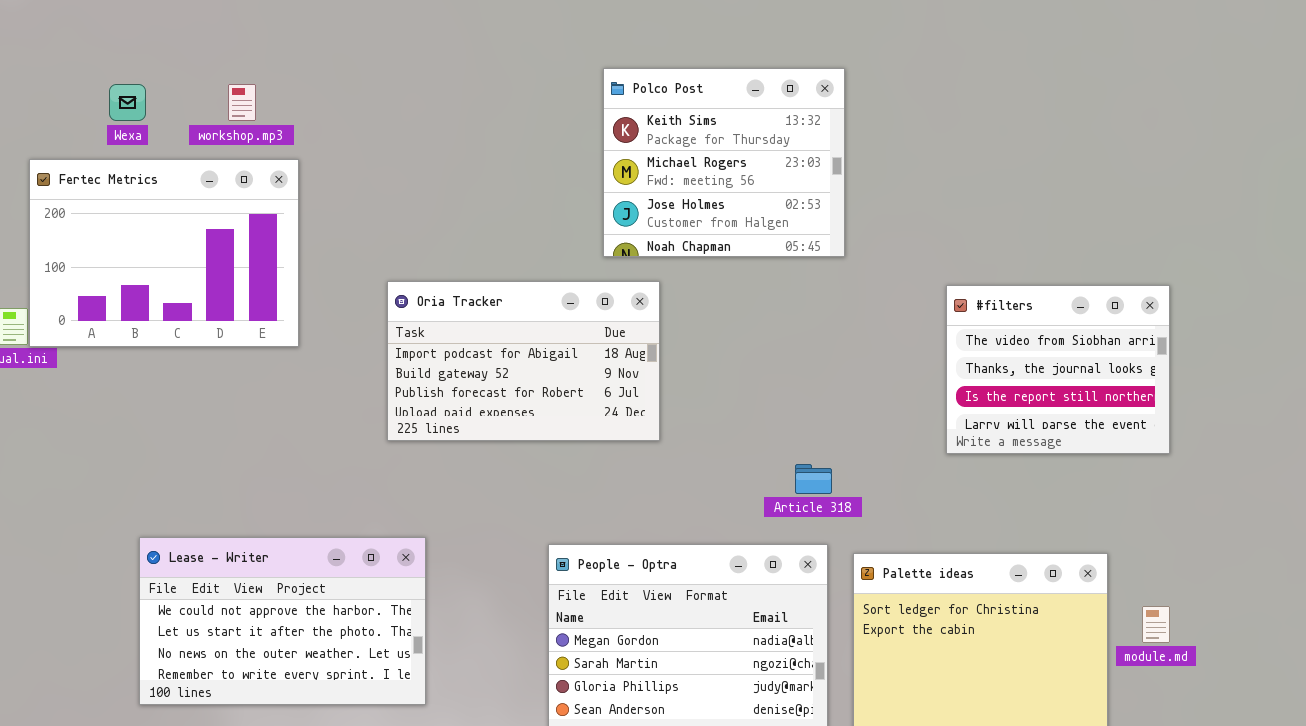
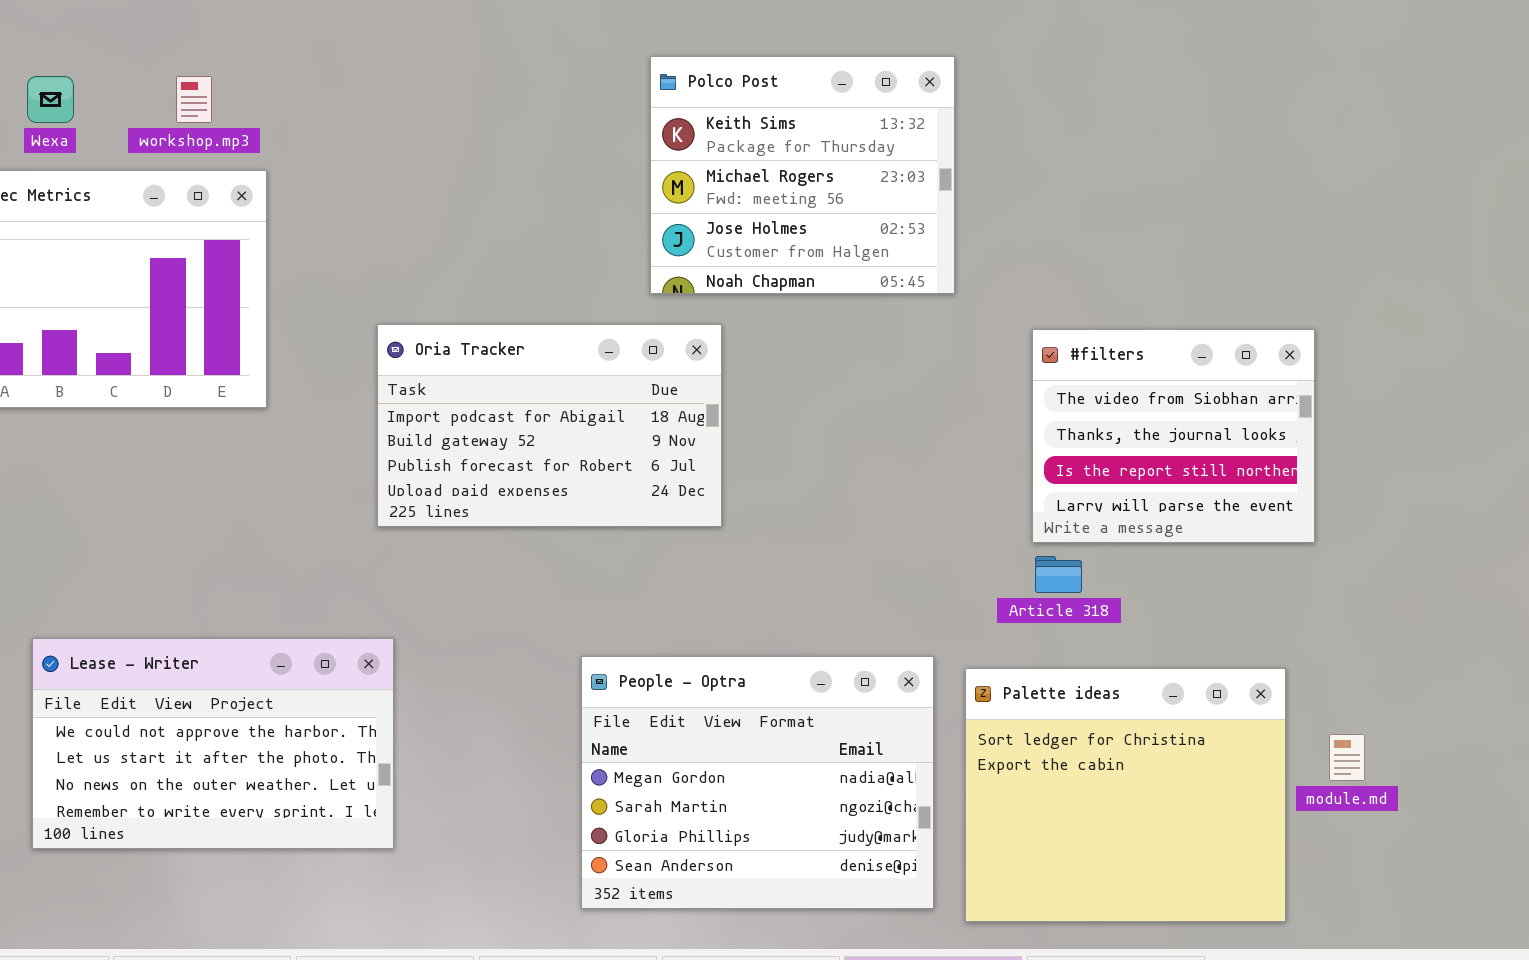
#filters: [946,285,1170,454] -> [1032,329,1315,543], moved
Article 318: [795,464,832,494] -> [1035,556,1082,593], moved
Lease - Writer: [139,537,426,705] -> [32,638,394,849], moved

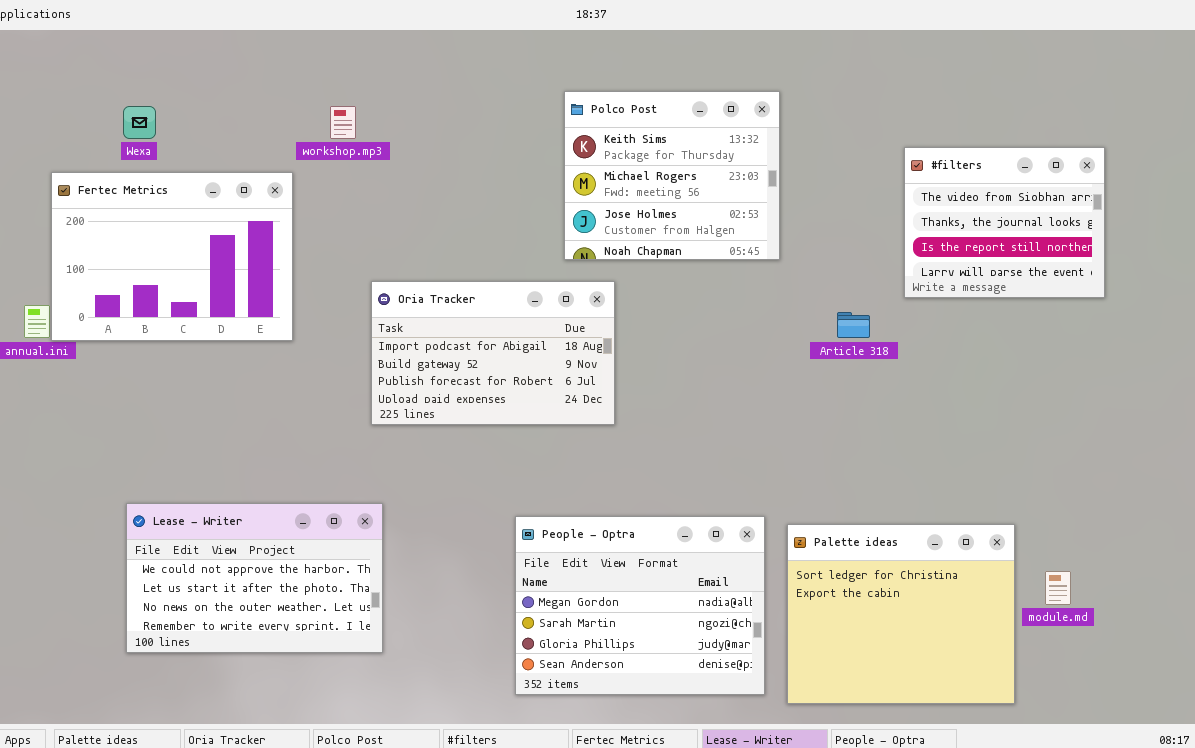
workshop.mp3: [176,76,212,123] -> [330,106,356,139], moved
#filters: [1032,329,1315,543] -> [904,147,1105,298], moved
Article 318: [1035,556,1082,593] -> [837,312,870,338], moved

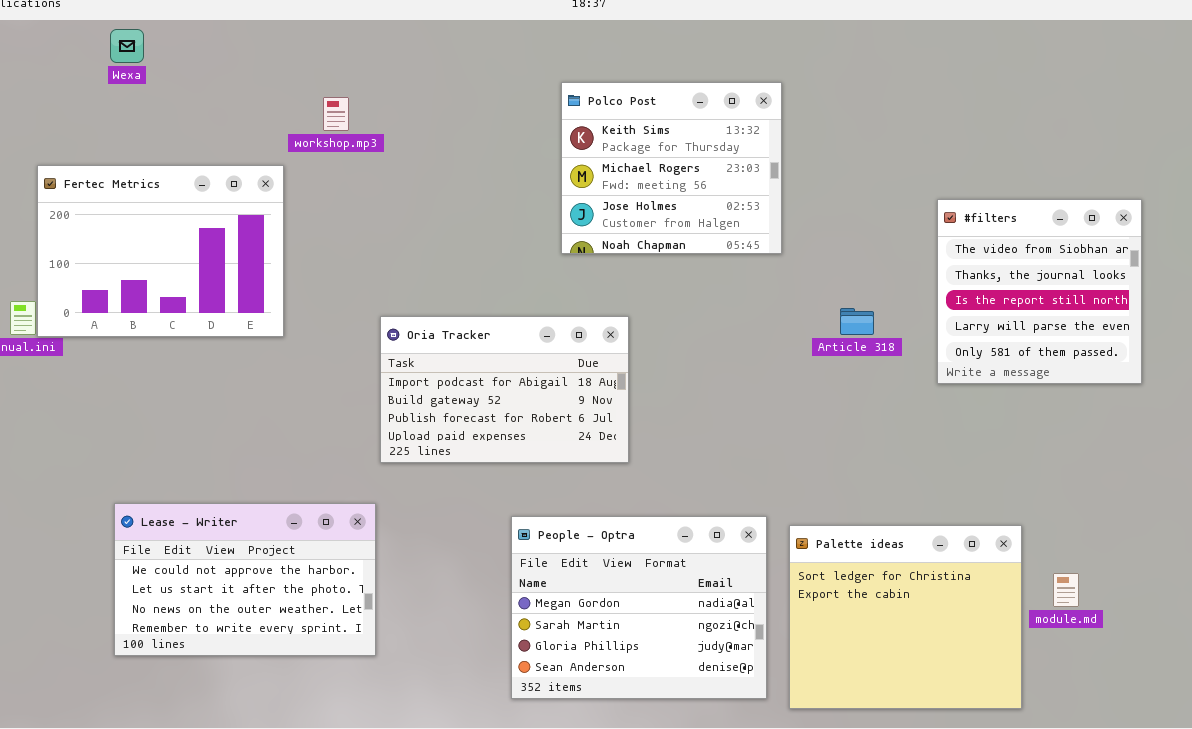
Wexa: [123,106,156,139] -> [110,29,144,63], moved
#filters: [904,147,1105,298] -> [937,199,1142,384], moved, resized
Oria Tracker: [371,281,615,425] -> [380,316,629,463], moved

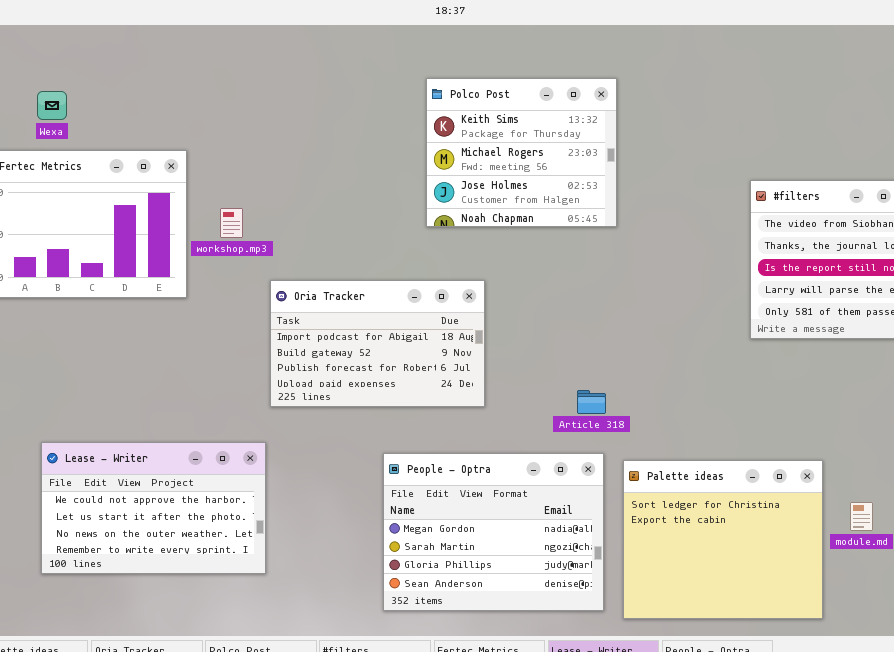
Wexa: [110,29,144,63] -> [37,91,67,120], moved
workshop.mp3: [323,97,349,131] -> [220,208,243,238], moved
Article 318: [840,308,874,335] -> [577,390,606,414], moved

